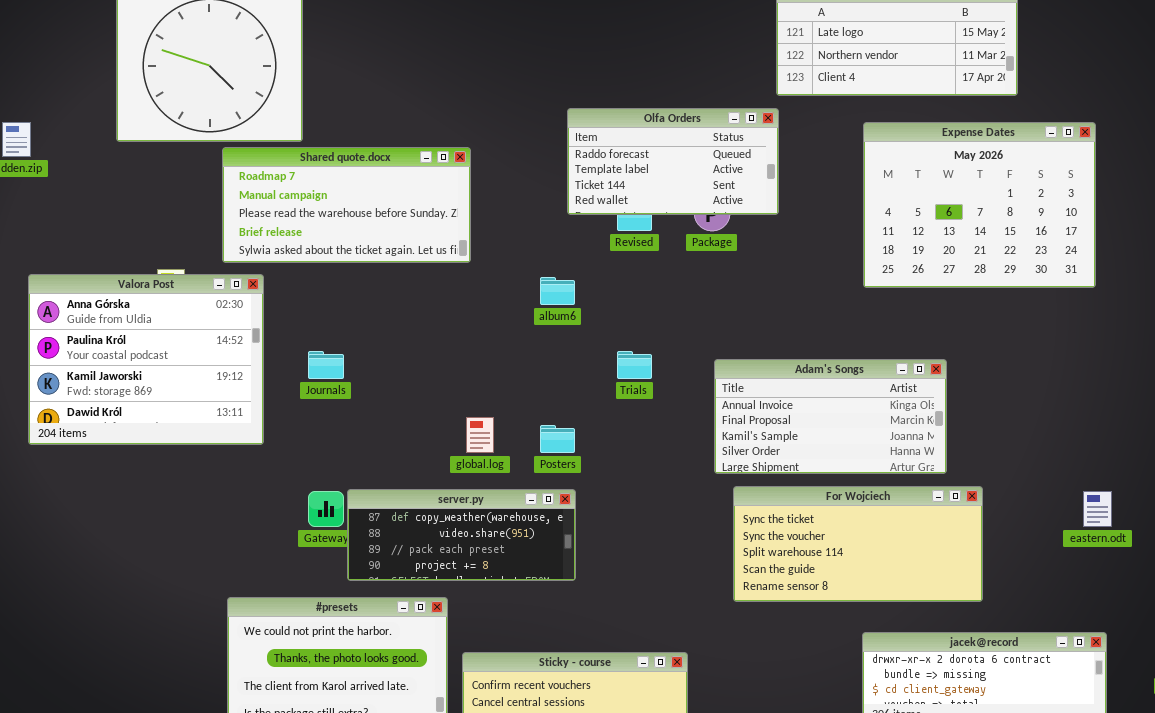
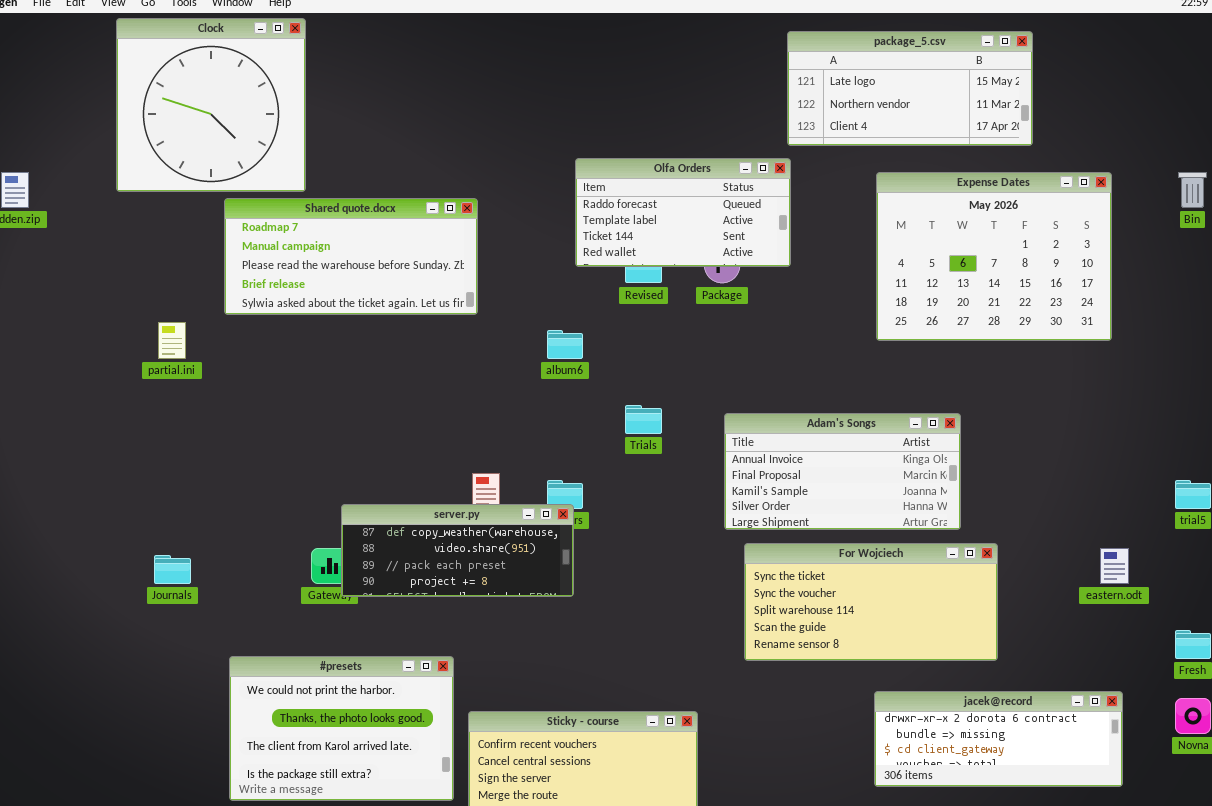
Valora Post: [28,274,264,445] -> none, closed
Journals: [308,351,344,379] -> [154,555,191,584], moved
server.py: [347,489,576,581] -> [341,504,574,597], moved

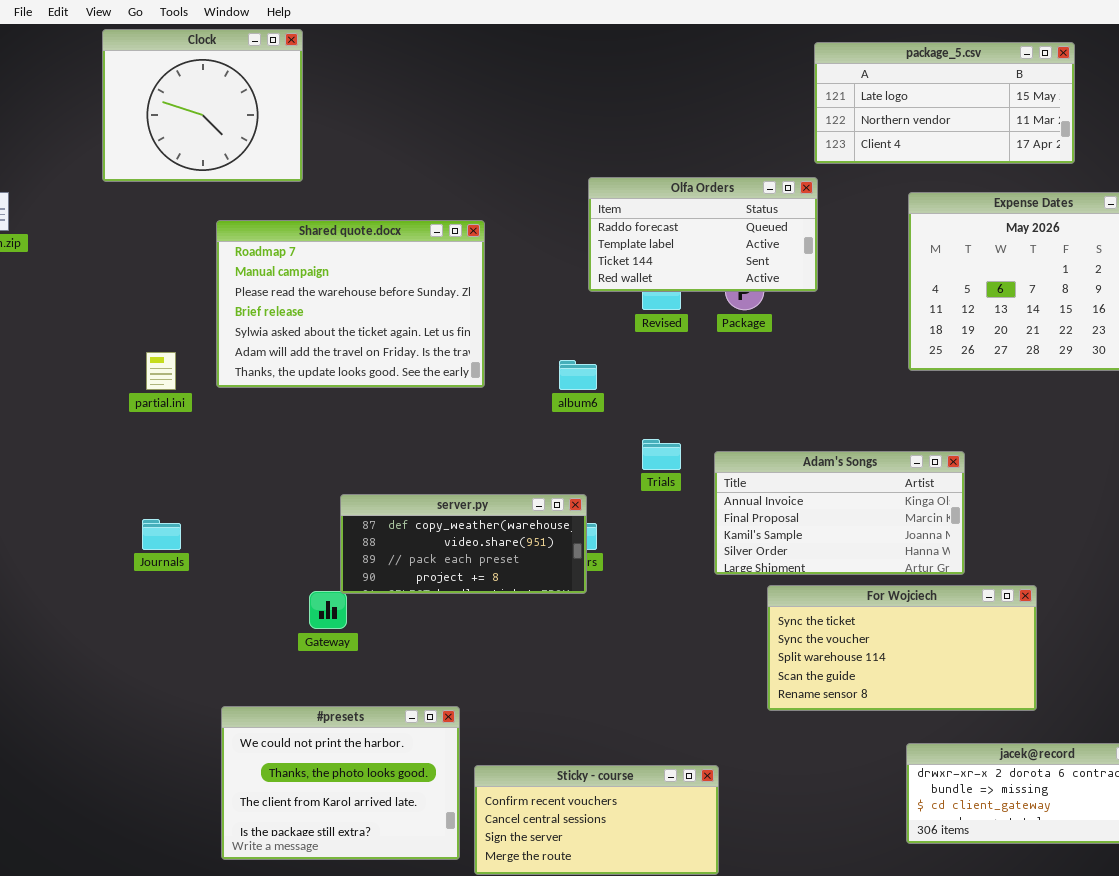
Clock: [116,18,306,192] -> [102,29,303,182], resized
Shared quote.docx: [224,198,478,315] -> [216,220,485,388], resized
Adam's Songs: [724,413,961,530] -> [714,451,965,575], moved
server.py: [341,504,574,597] -> [340,494,587,594], moved
Journals: [154,555,191,584] -> [142,519,181,550], moved

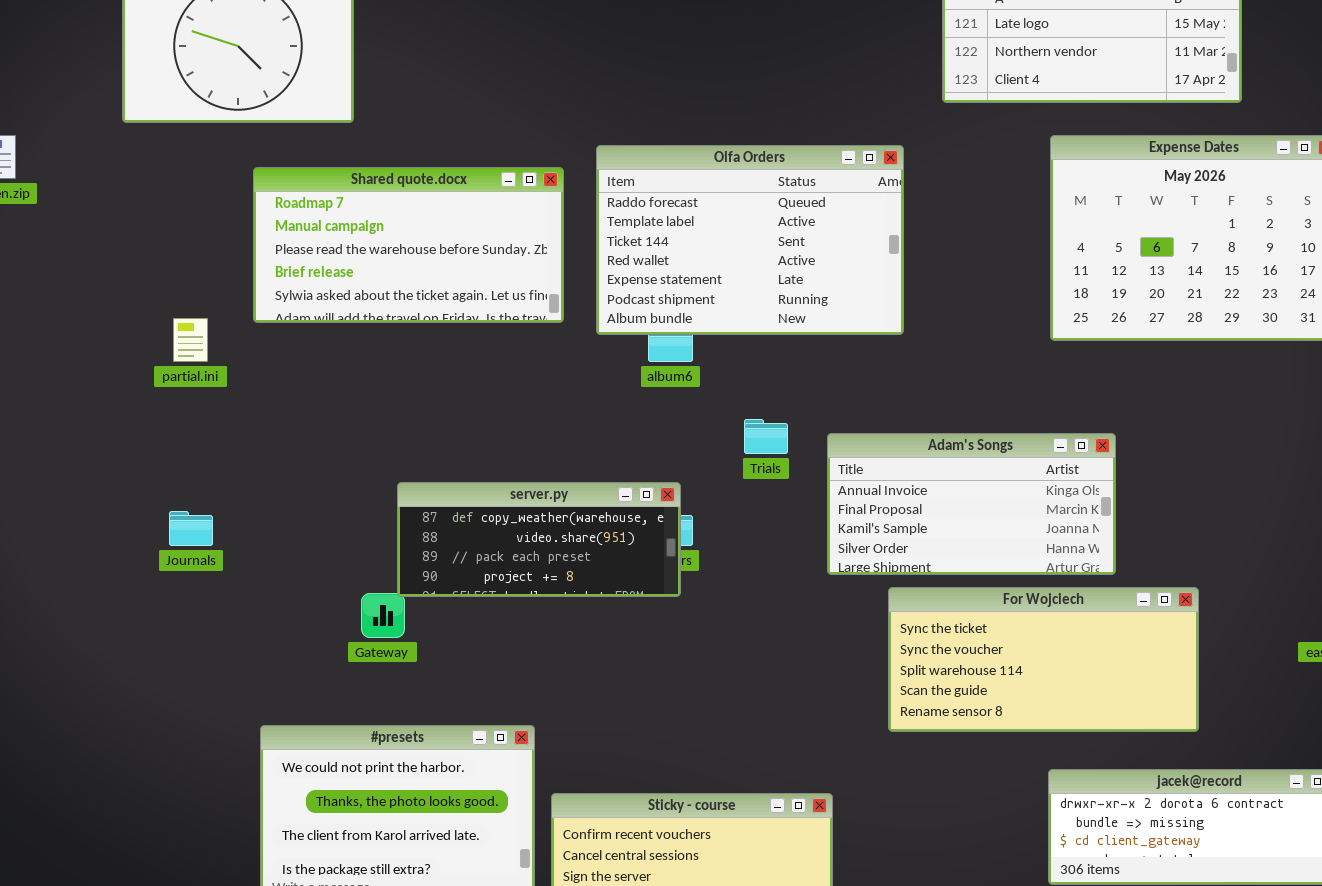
Olfa Orders: [588,177,818,292] -> [596,145,904,335], moved, resized
Shared quote.docx: [216,220,485,388] -> [253,167,564,323], resized

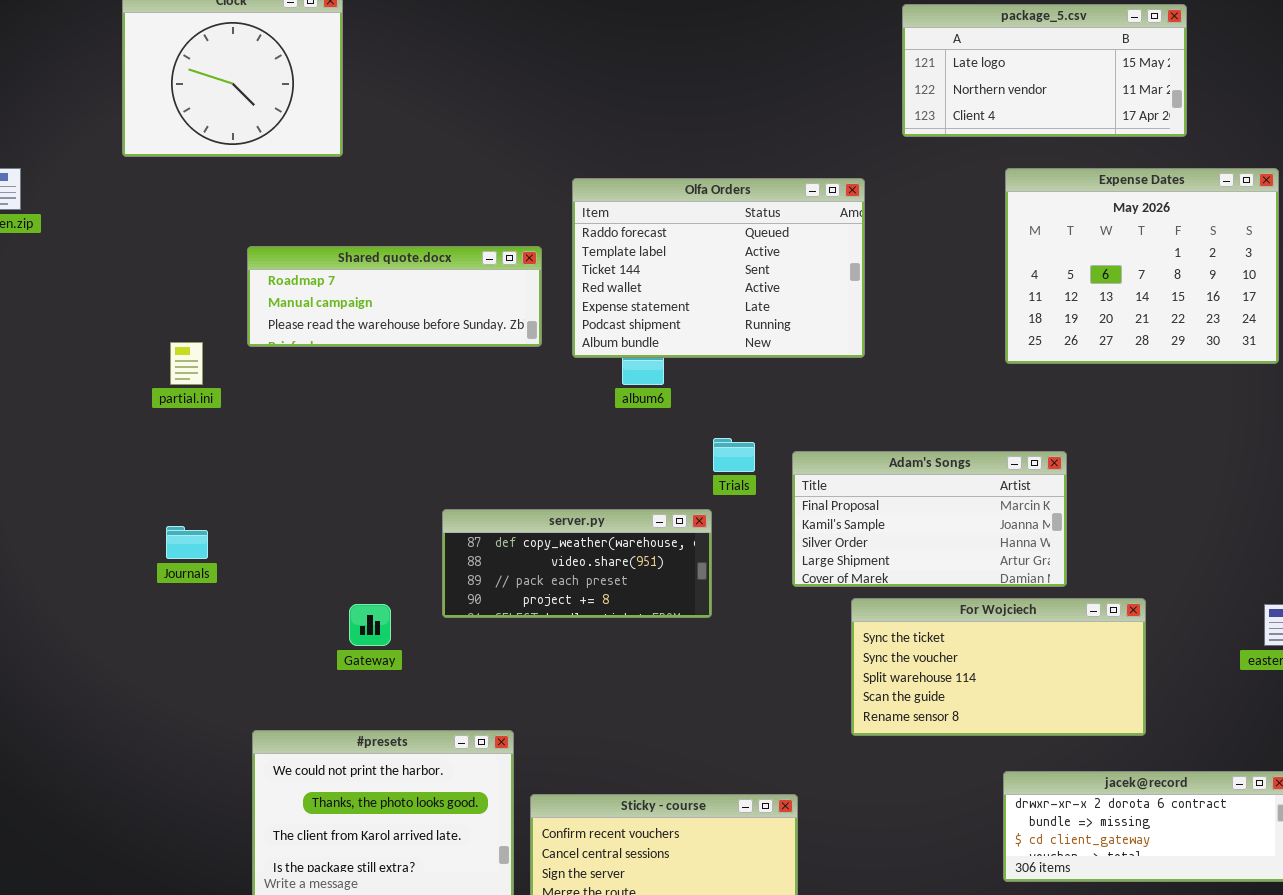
Shared quote.docx: [253,167,564,323] -> [247,246,542,347], resized
Adam's Songs: [827,433,1116,575] -> [792,451,1067,587], scrolled down 1 row
server.py: [397,482,681,597] -> [442,509,712,618], moved

